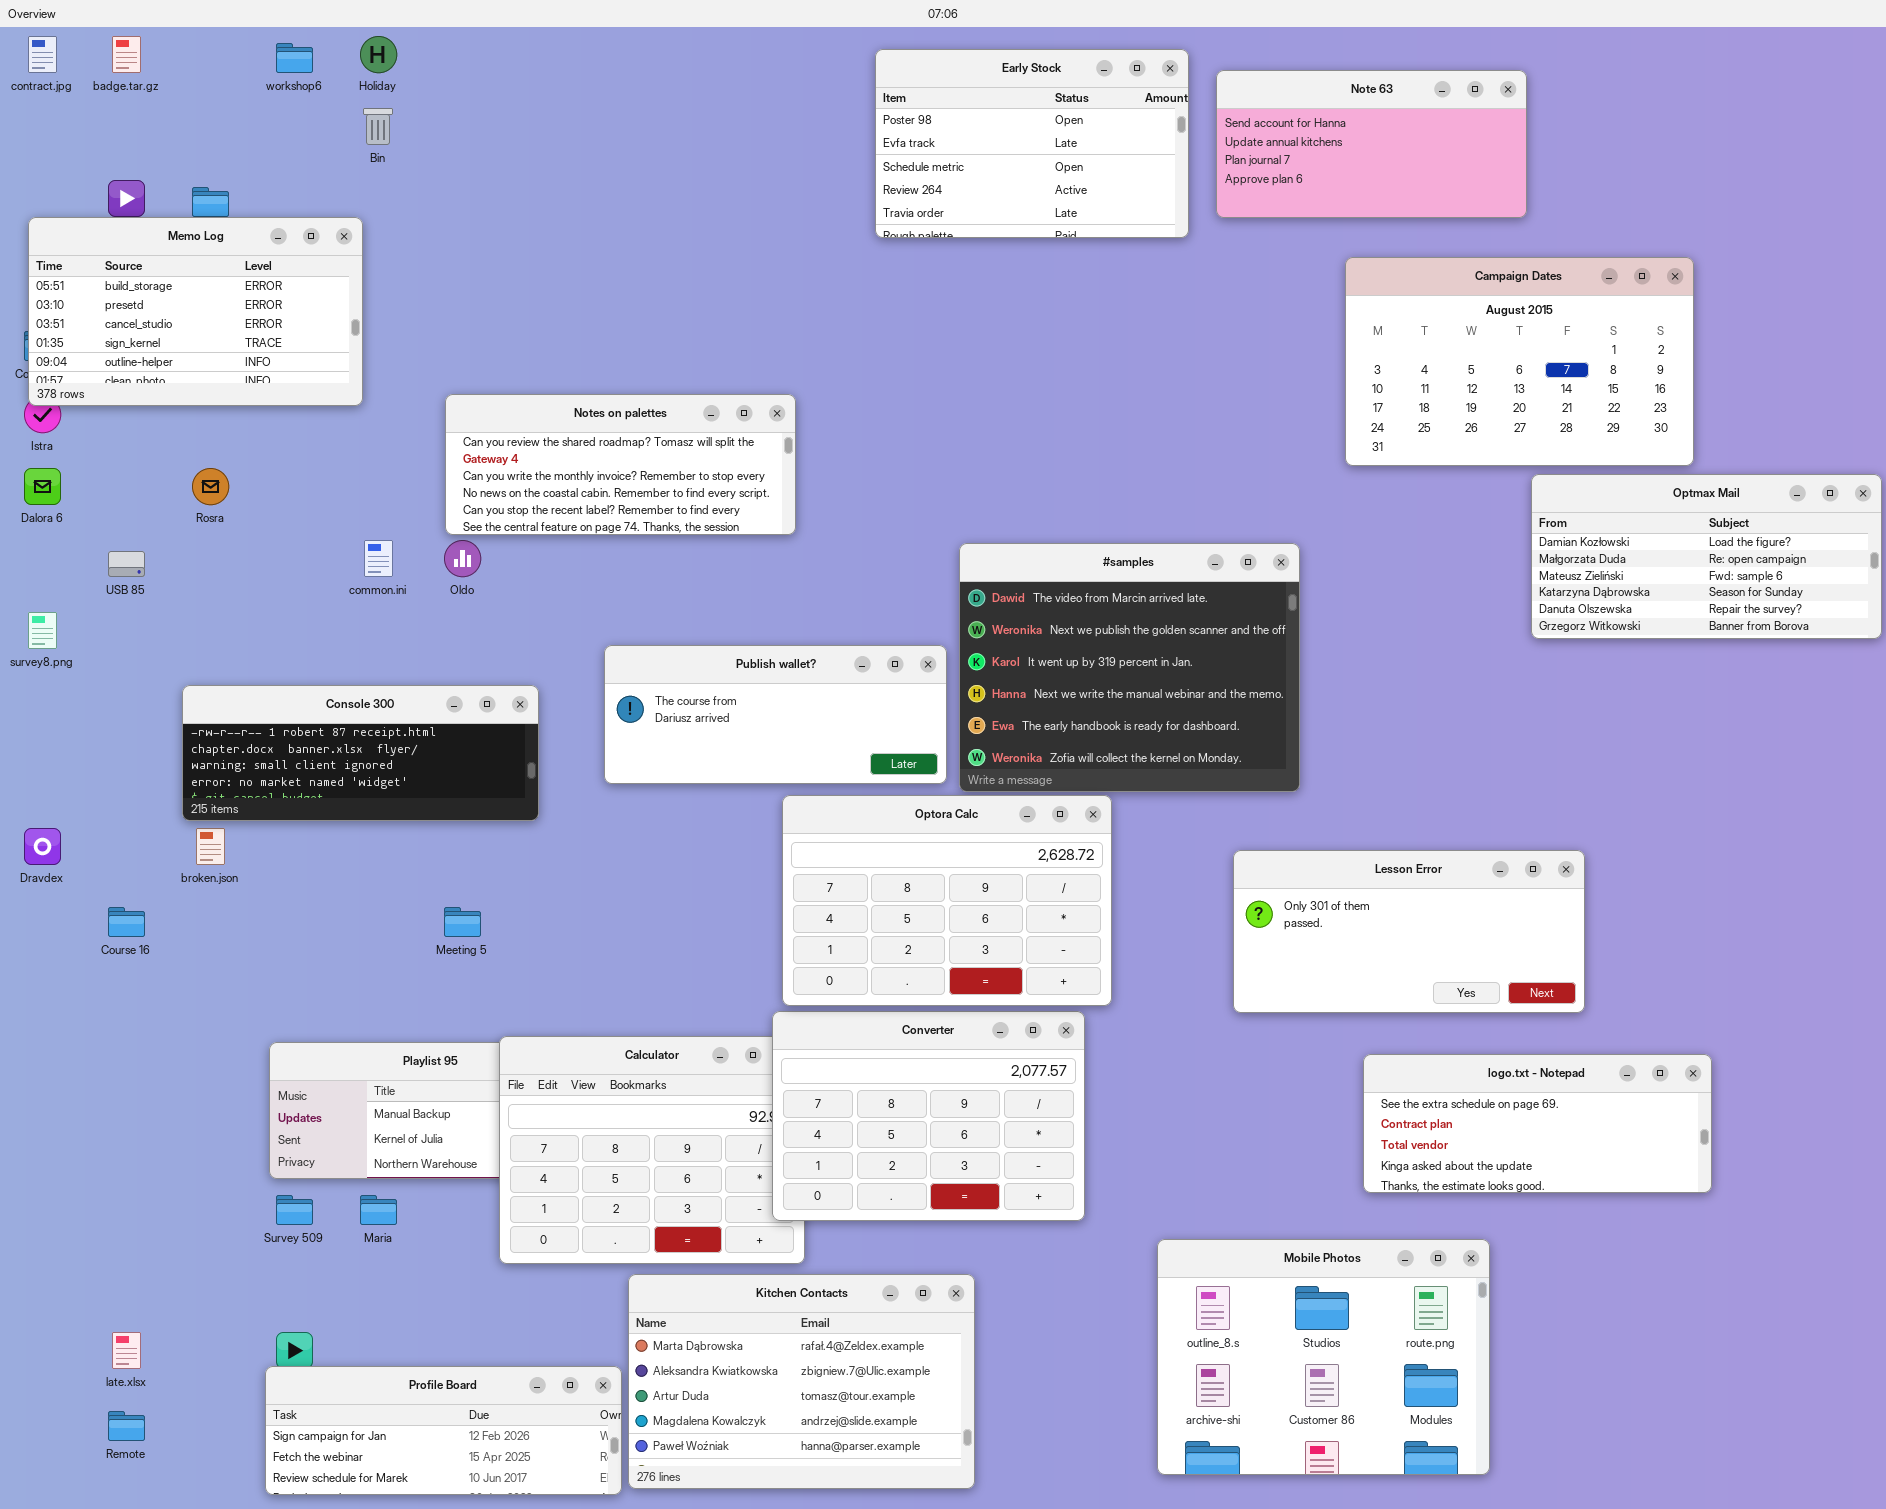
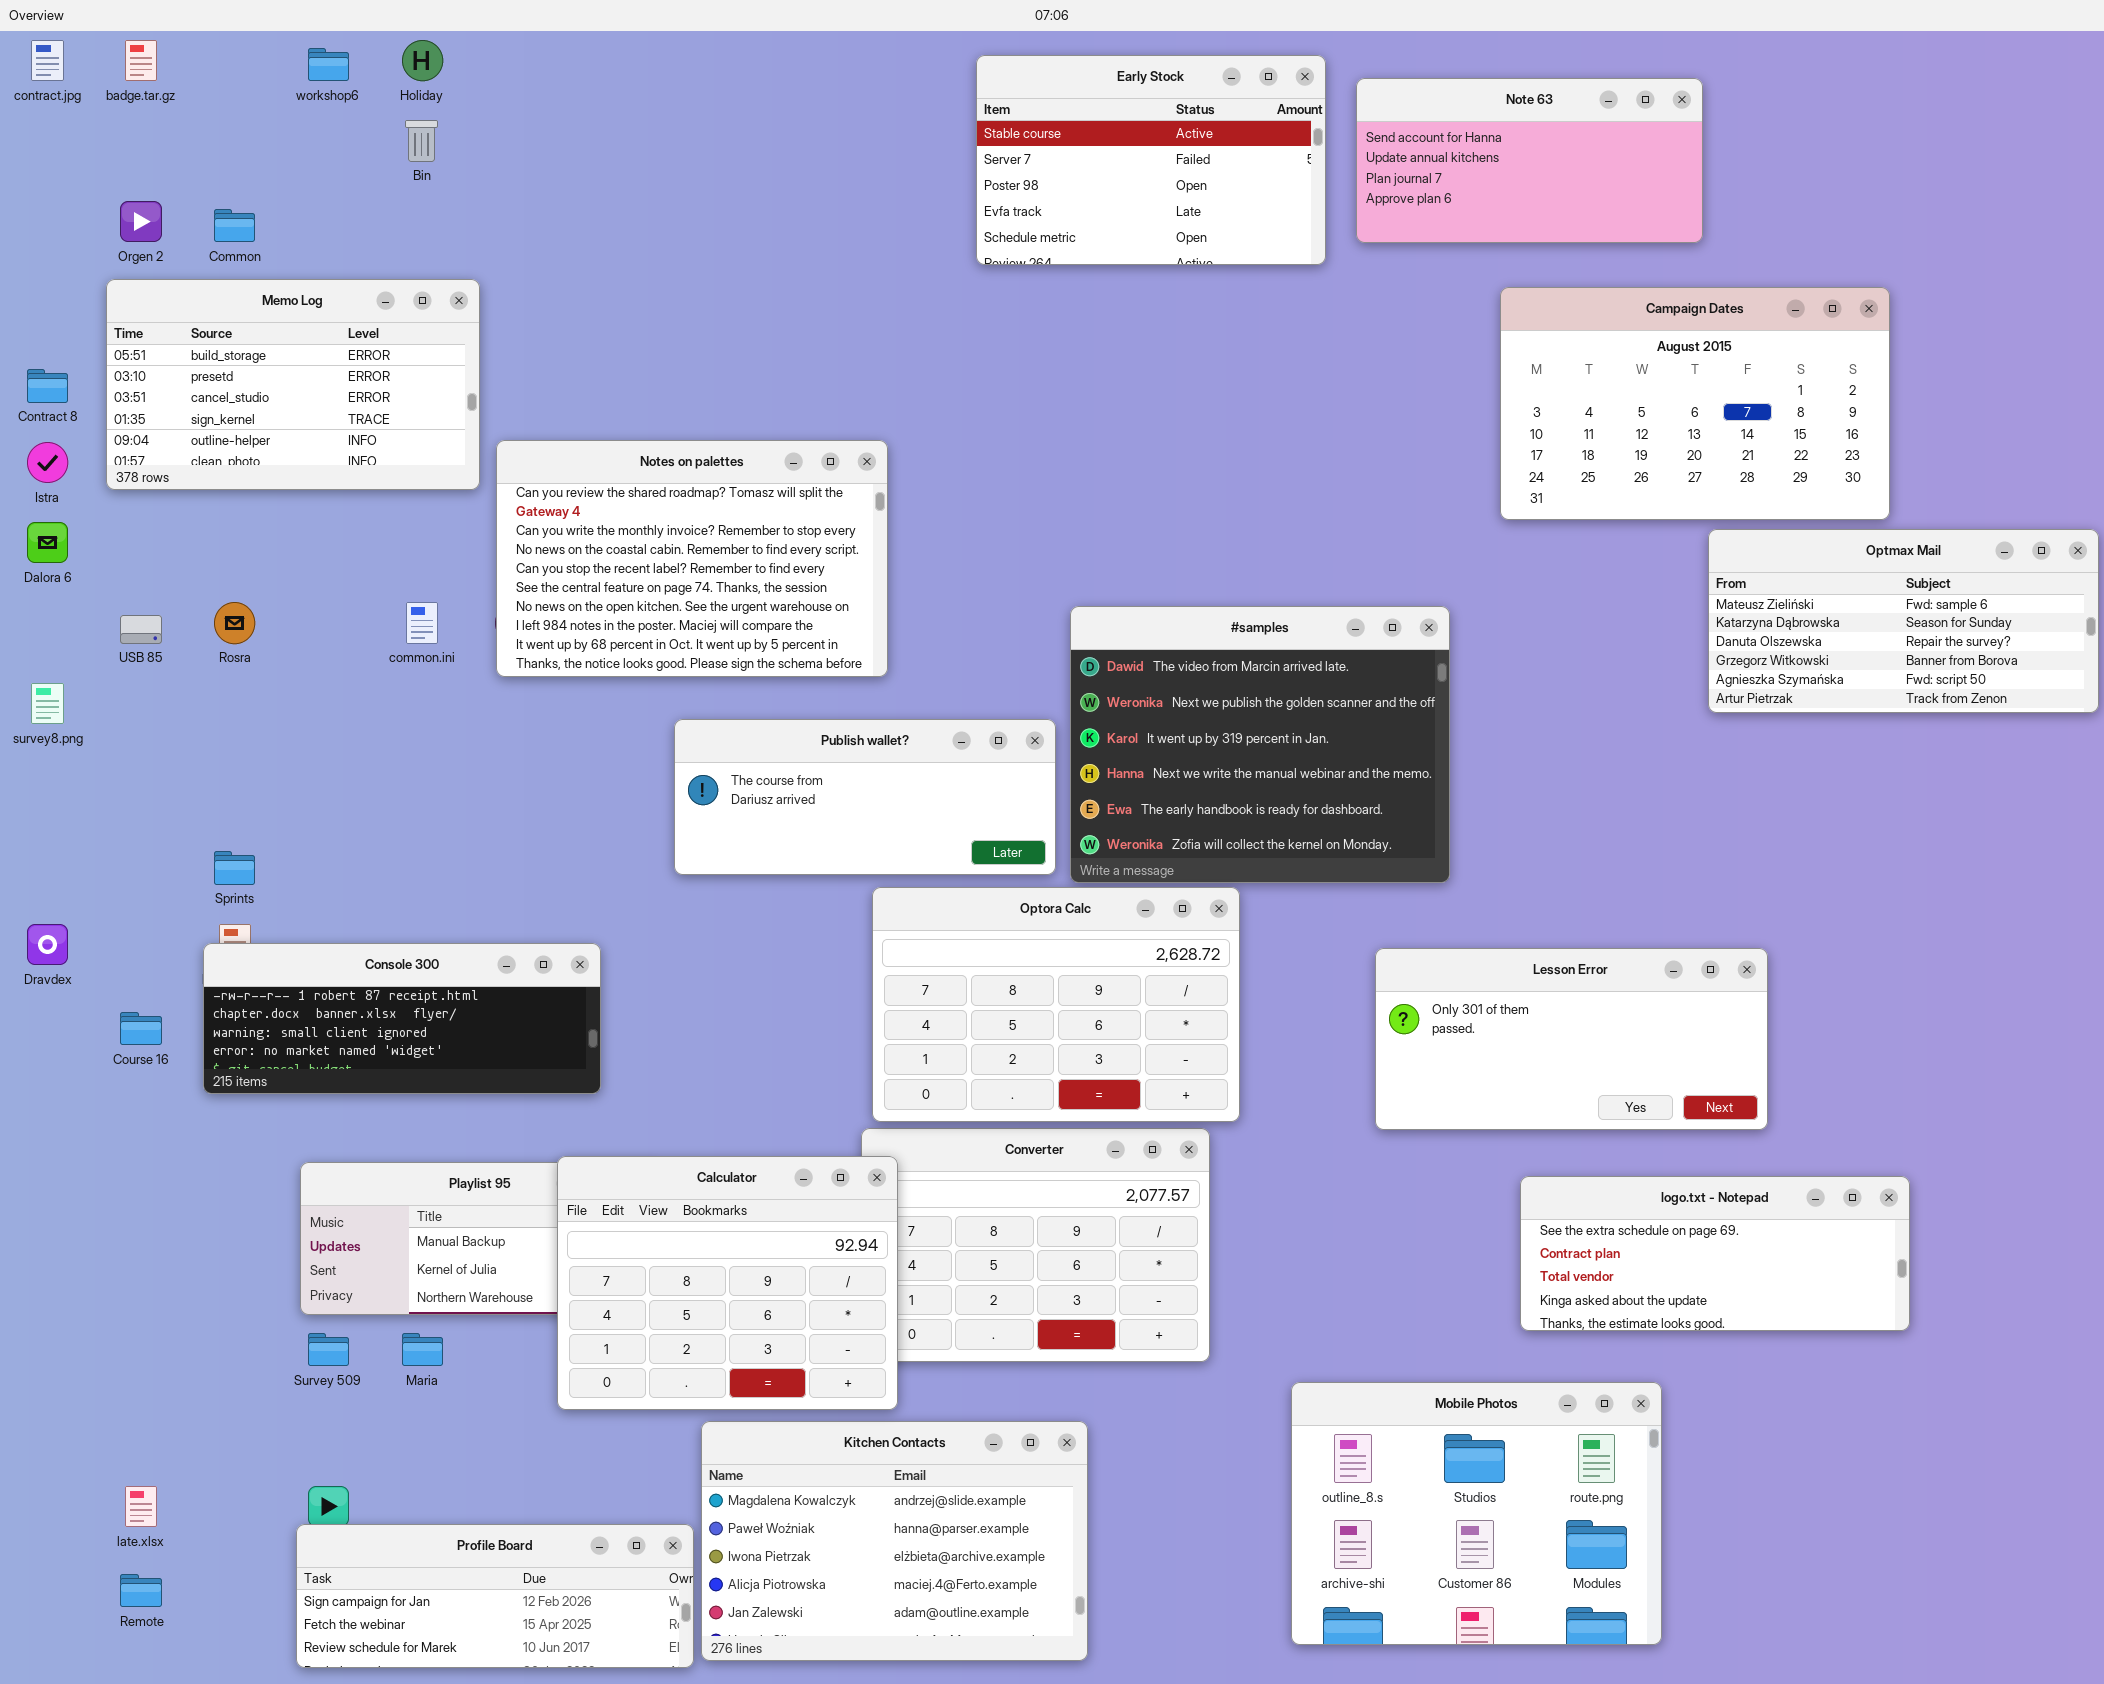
Early Stock: [875,49,1189,238] -> [976,55,1326,265], scrolled up 2 rows
Memo Log: [28,217,363,406] -> [106,279,480,490], moved
Notes on palettes: [445,394,796,535] -> [496,440,888,677], resized
Rosra: [192,468,229,505] -> [214,602,255,644], moved
Optmax Mail: [1531,474,1882,639] -> [1708,529,2099,713], scrolled down 2 rows
Console 300: [182,685,539,821] -> [203,943,601,1094], moved
Calculator: [499,1036,805,1264] -> [557,1156,898,1410], raised
Kitchen Contacts: [628,1274,975,1489] -> [701,1421,1088,1661], scrolled down 3 rows

